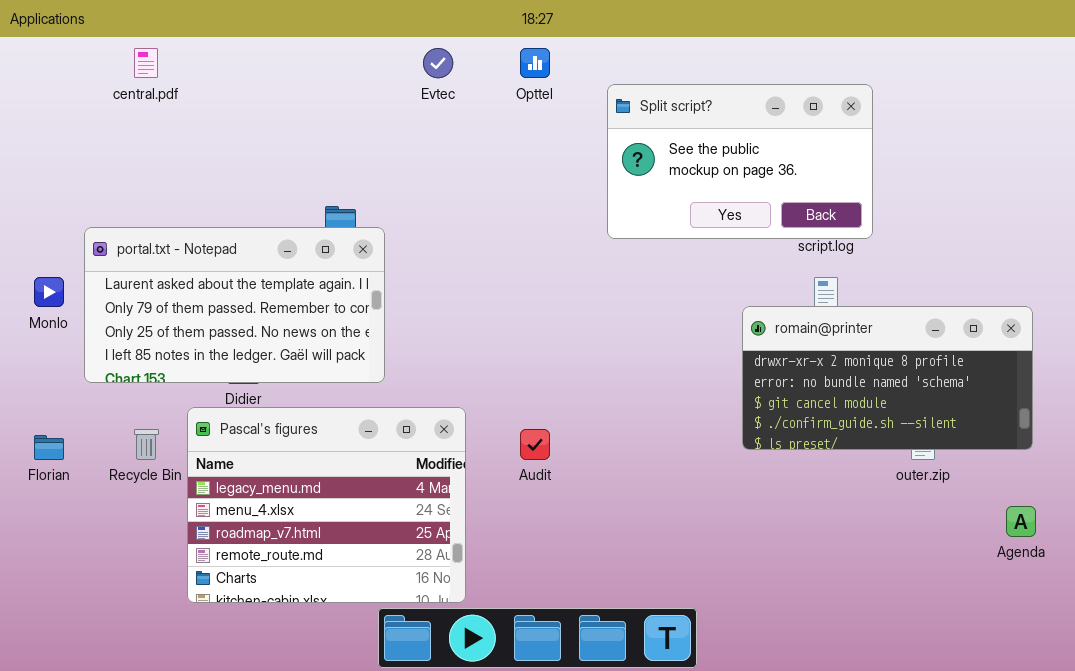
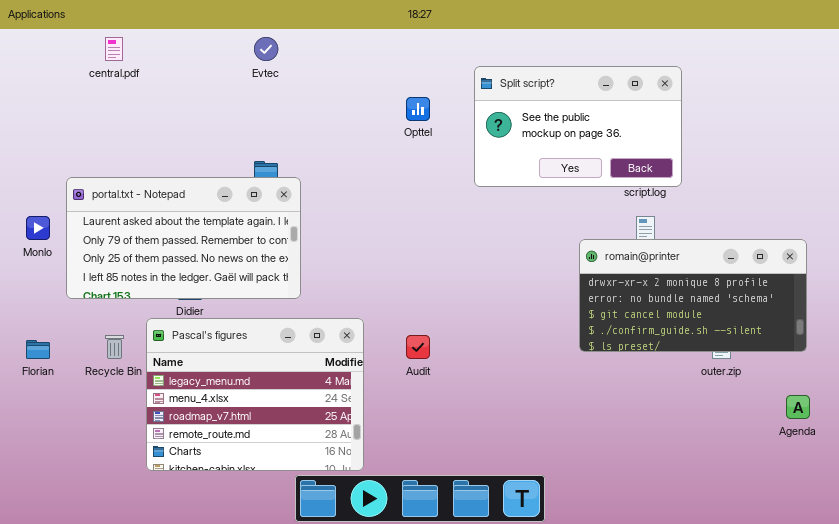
Evtec: [423,48,453,78] -> [254,37,278,61], moved
Opttel: [520,48,550,78] -> [406,97,430,121], moved

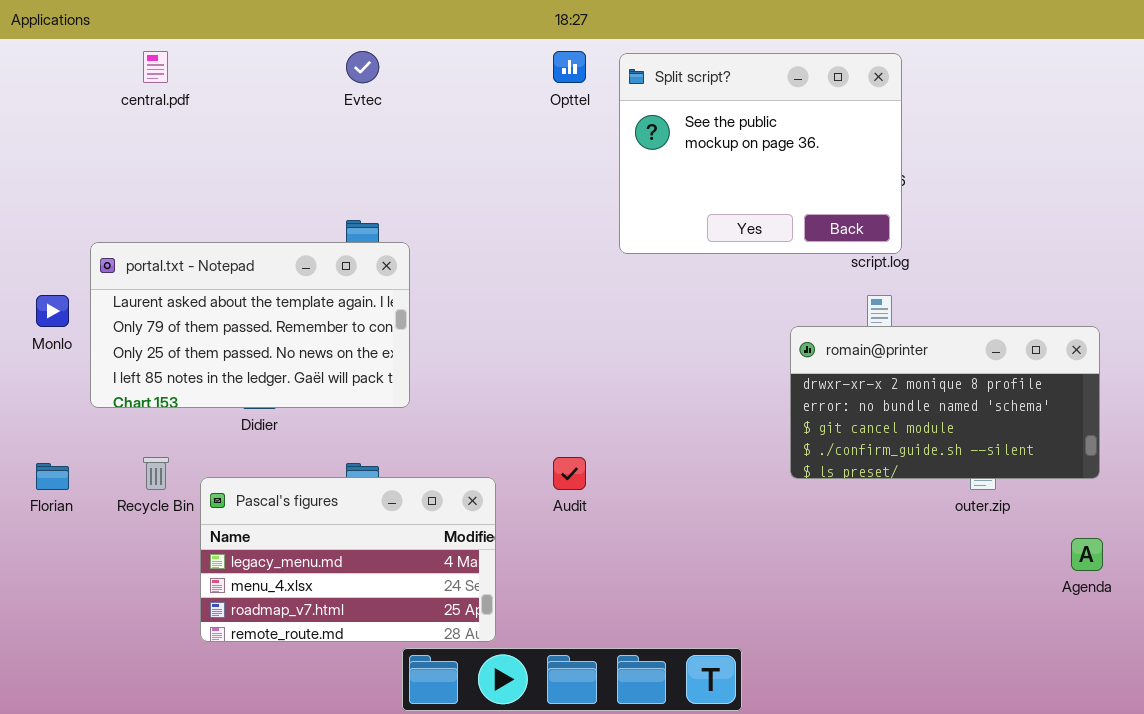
Split script?: [474,66,682,187] -> [619,53,902,254], moved, resized
Opttel: [406,97,430,121] -> [553,51,586,83], moved
Pascal's figures: [146,318,364,471] -> [200,477,496,642], resized

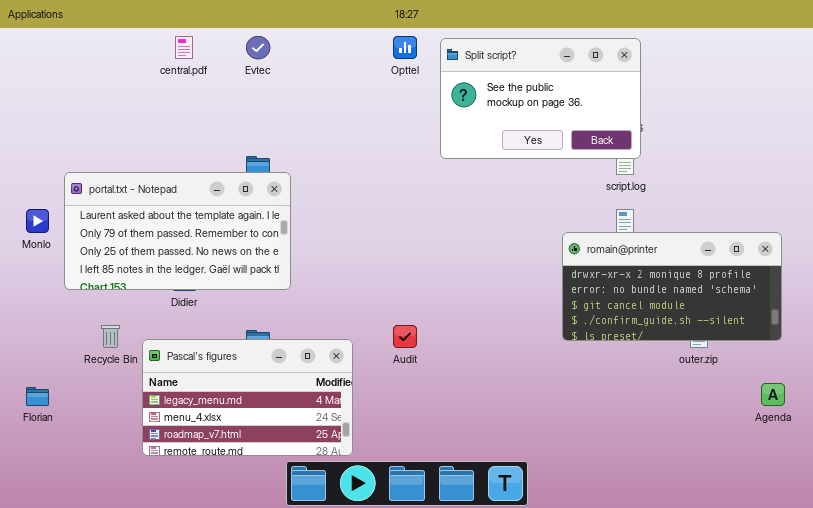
central.pdf: [143,51,168,83] -> [175,36,193,59], moved
Split script?: [619,53,902,254] -> [440,38,641,159], resized
Florian: [36,463,69,490] -> [26,387,49,406], moved

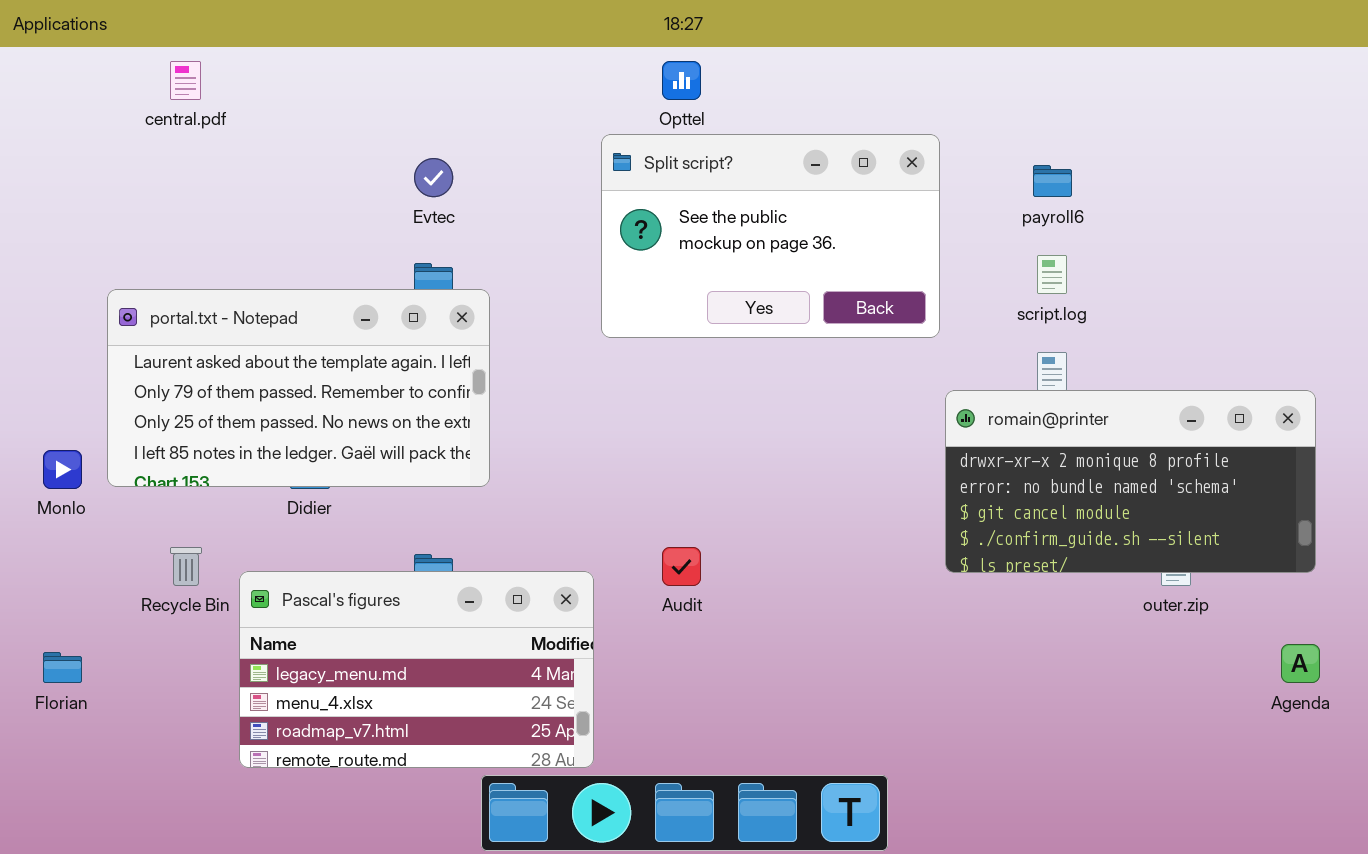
central.pdf: [175,36,193,59] -> [170,61,201,100], moved
Evtec: [246,36,270,59] -> [414,158,453,197], moved
Split script?: [440,38,641,159] -> [601,134,940,338], moved
Monlo: [26,209,49,233] -> [43,450,82,489], moved

